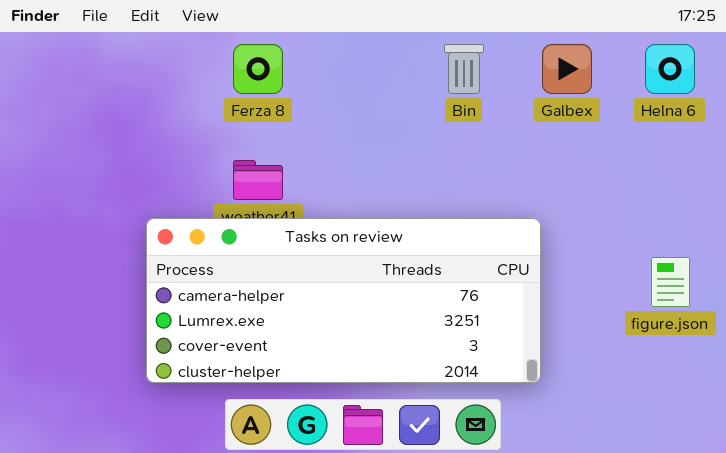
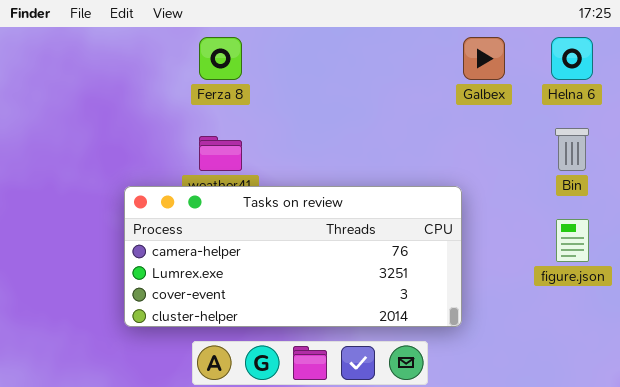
Bin: [444,44,484,94] -> [555,128,589,171], moved

